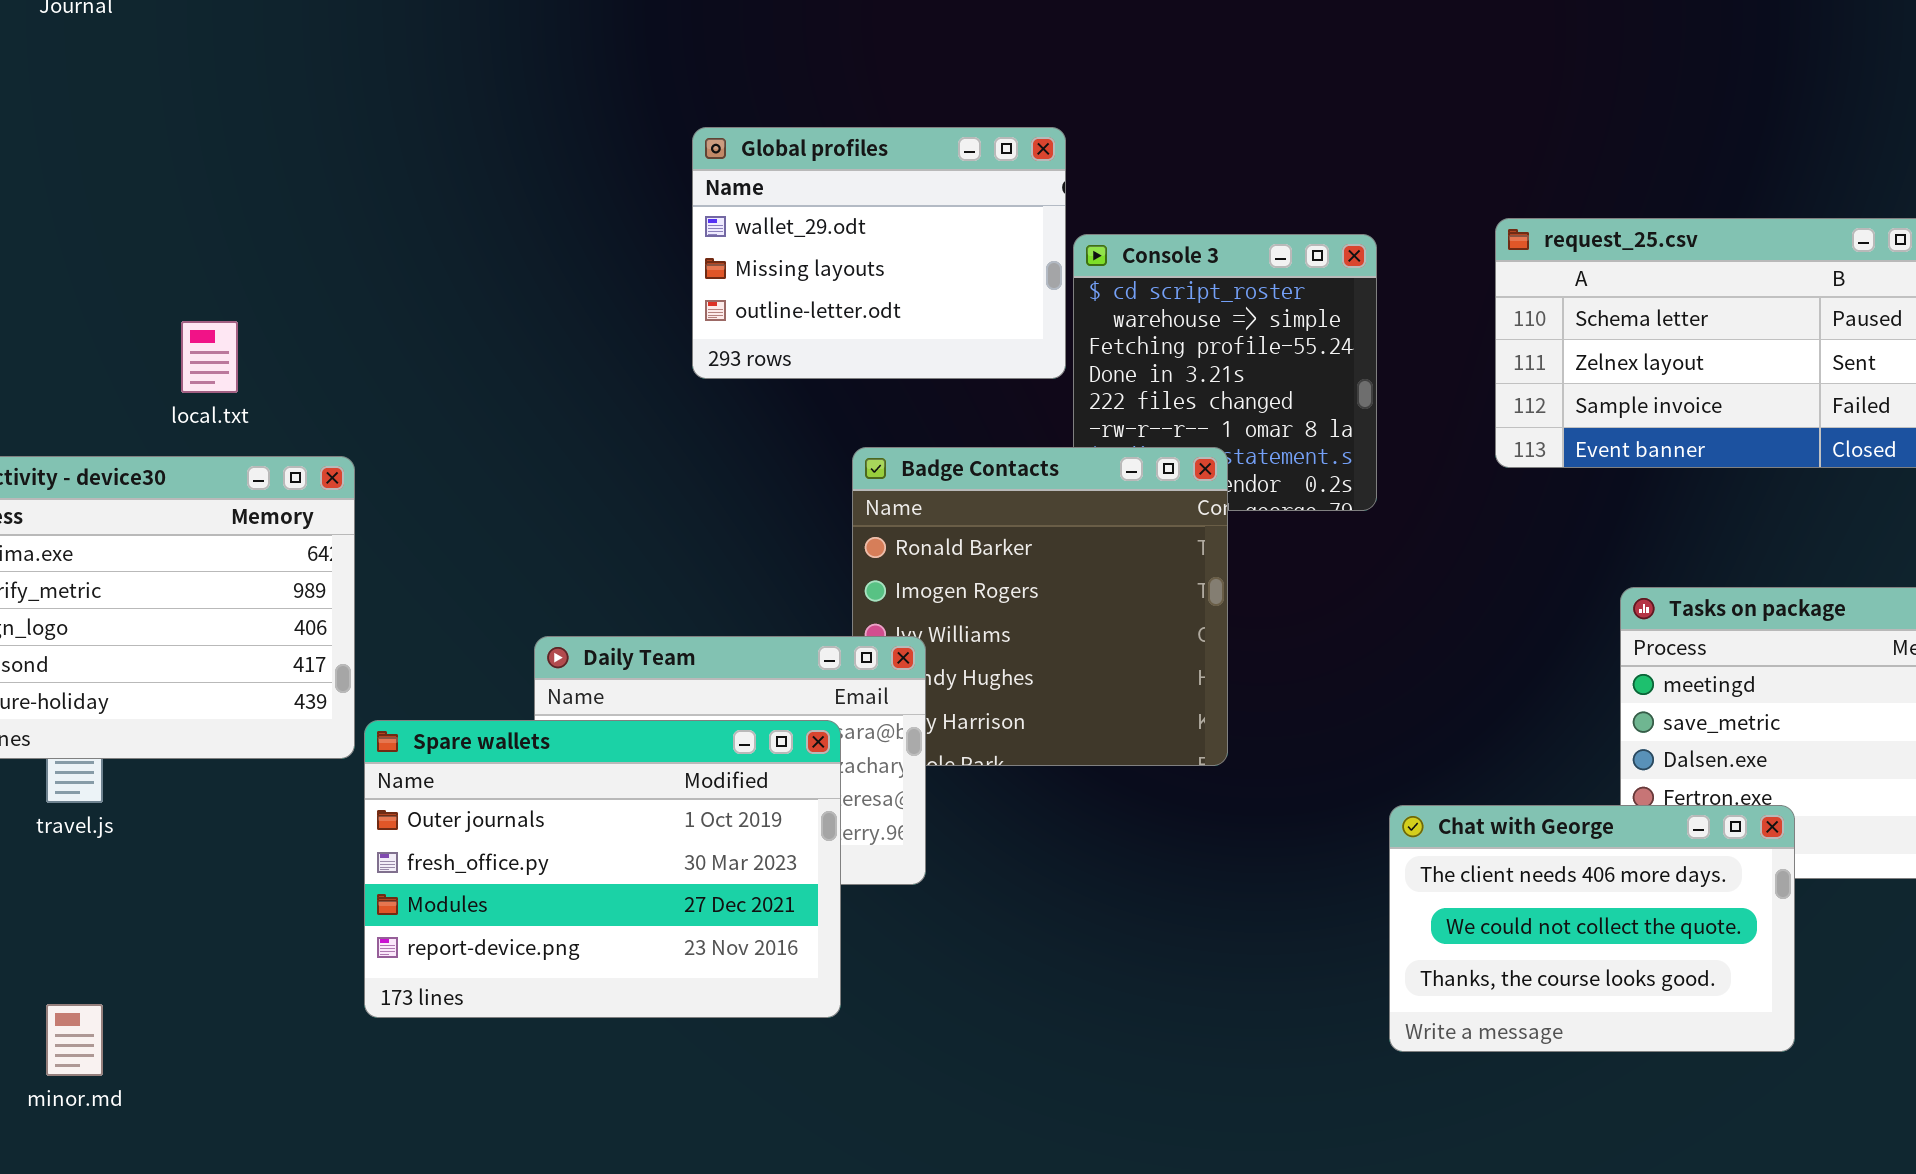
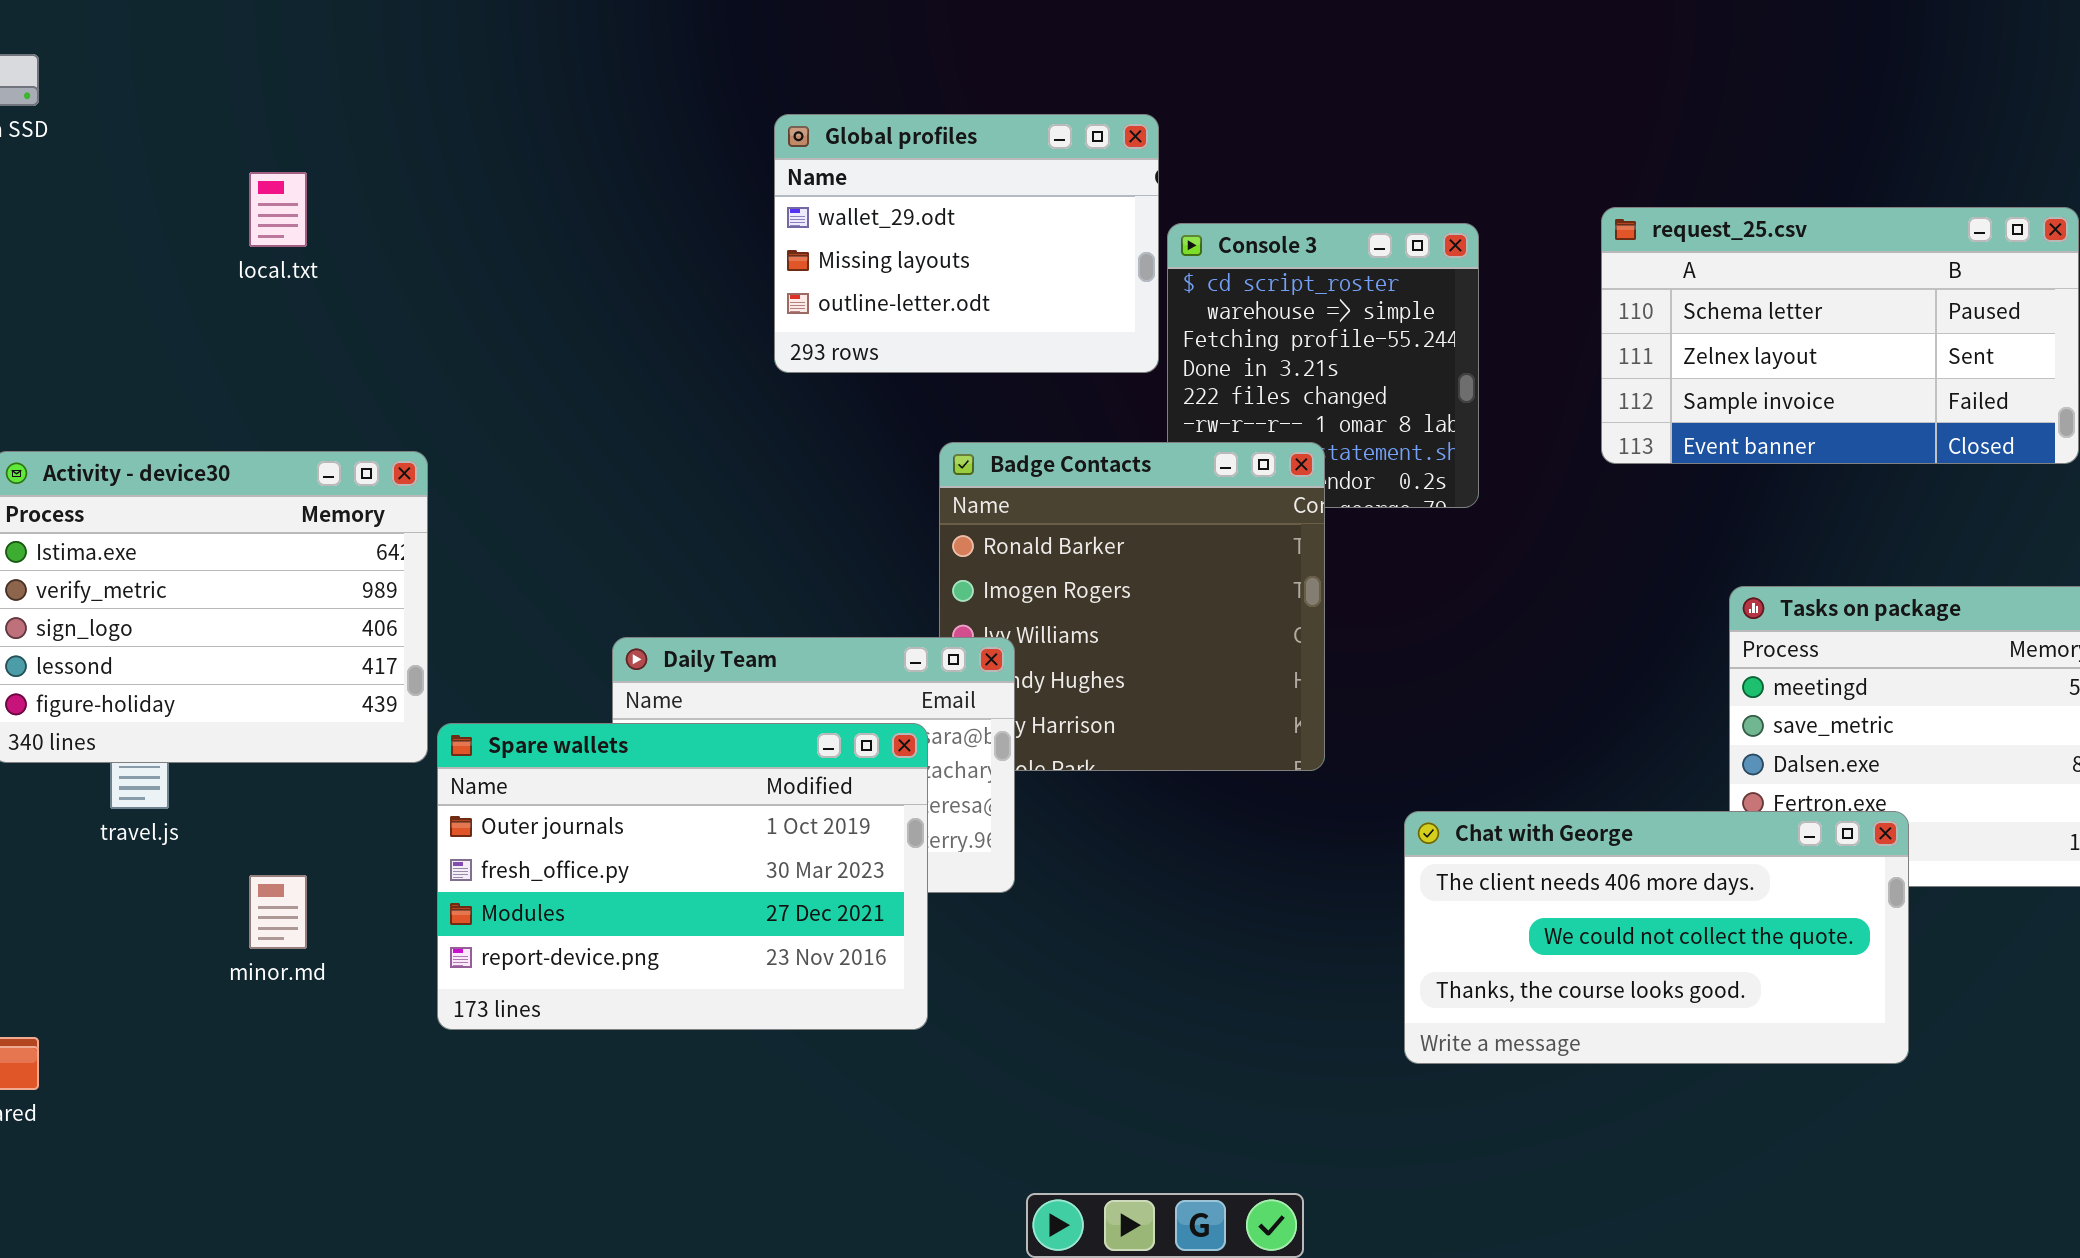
local.txt: [181,321,238,393] -> [249,172,307,247], moved
Chat with George: [1389,805,1795,1052] -> [1404,811,1909,1064], resized
minor.md: [46,1004,103,1076] -> [249,875,307,949], moved

